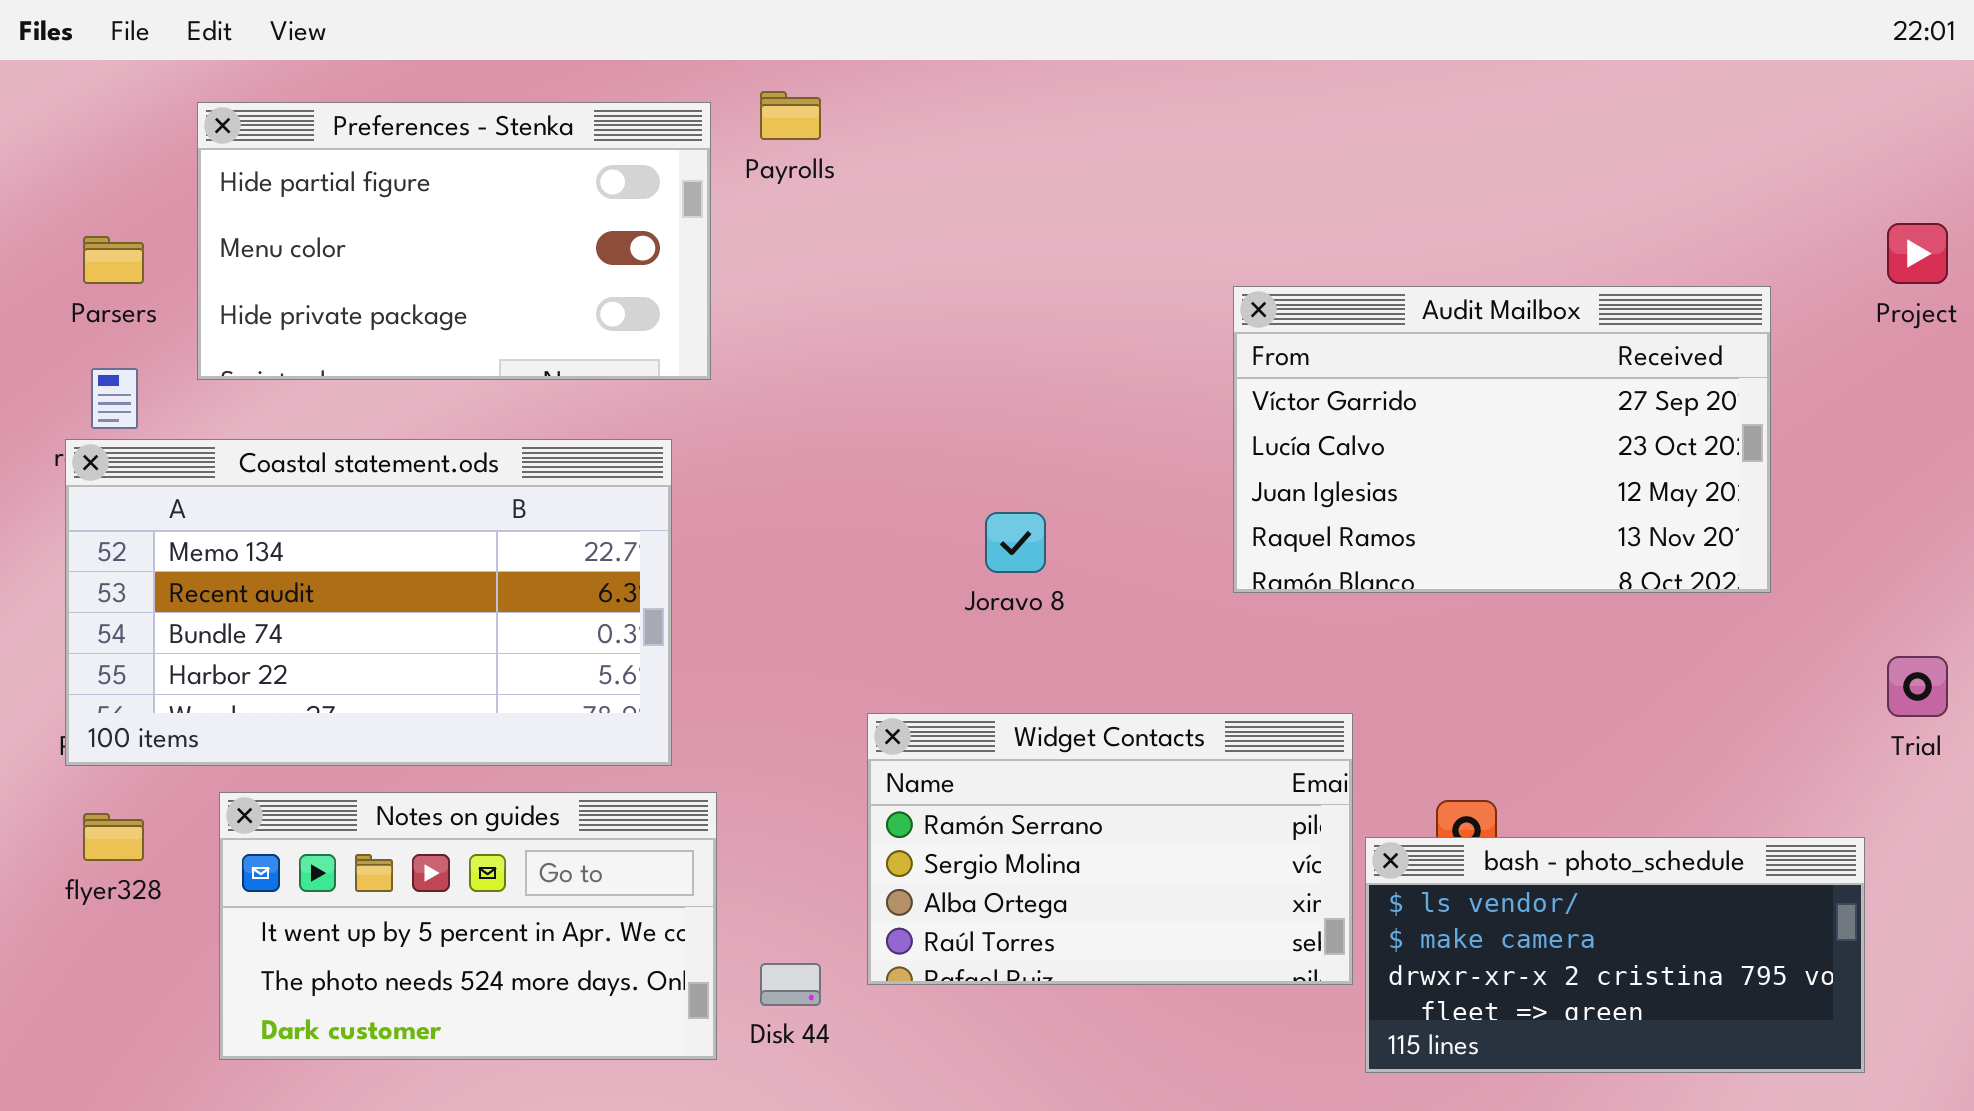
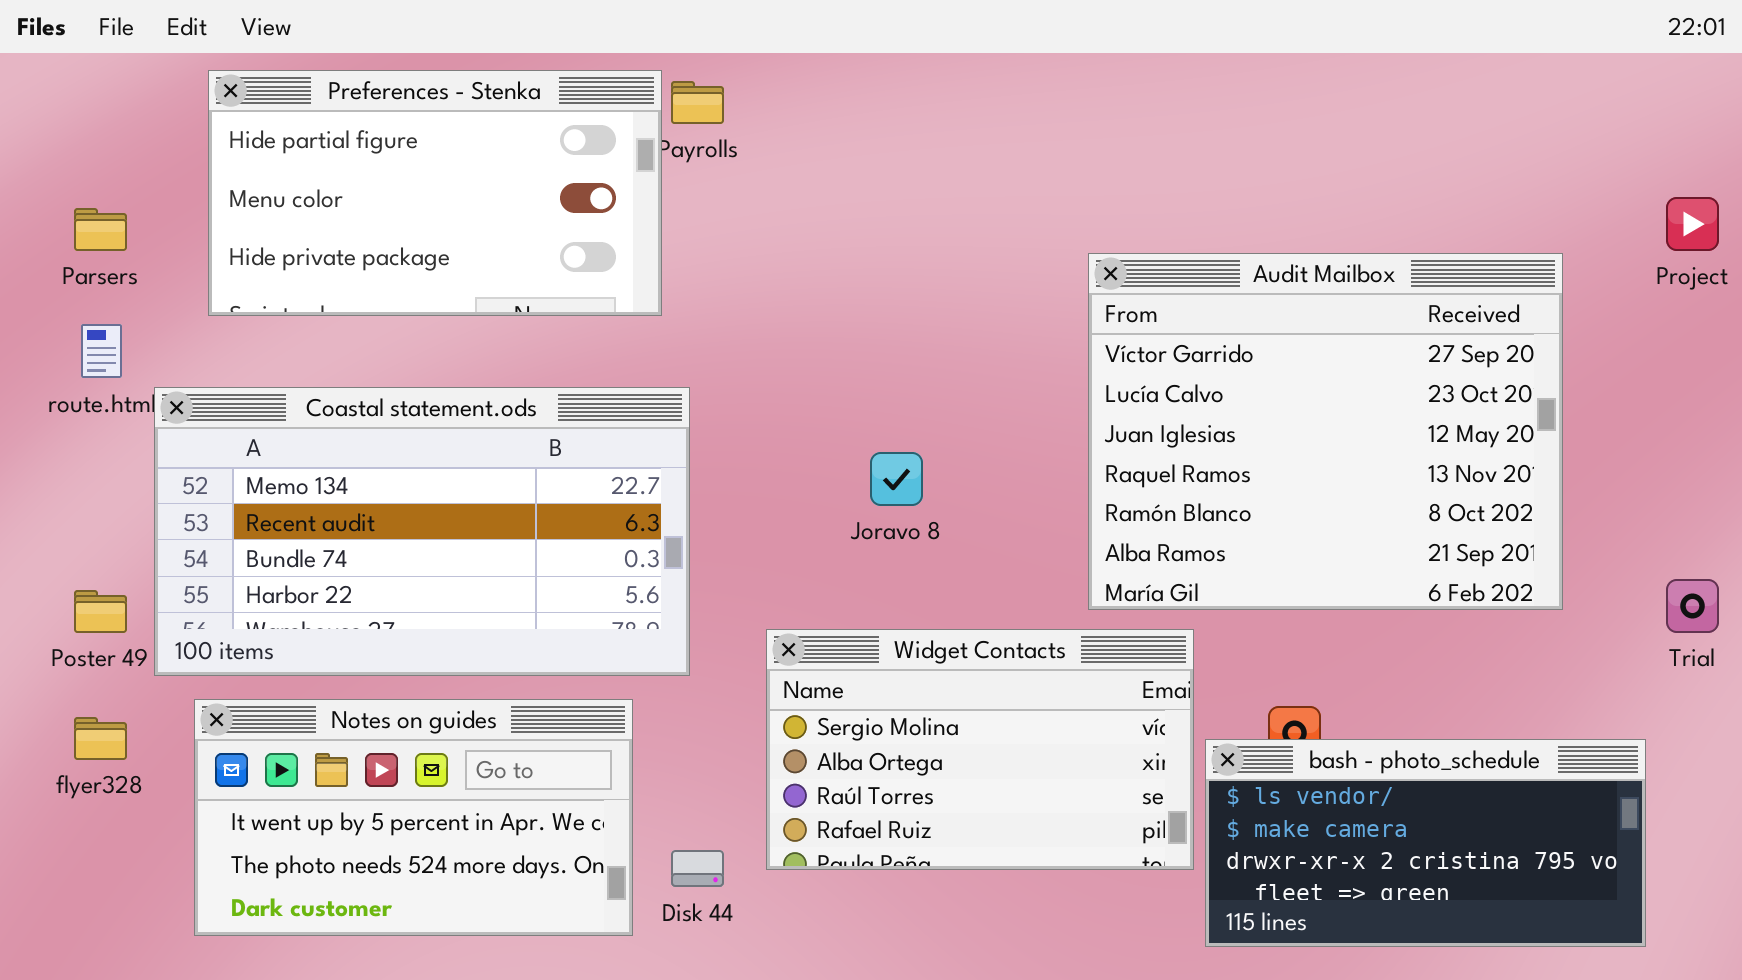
Preferences - Stenka: [197,102,711,380] -> [208,70,662,316], moved
Audit Mailbox: [1233,286,1771,593] -> [1088,253,1563,610], resized
Coastal statement.ods: [65,439,672,766] -> [154,387,690,676], moved
Widget Contacts: [867,713,1353,985] -> [766,629,1194,870], scrolled down 1 row

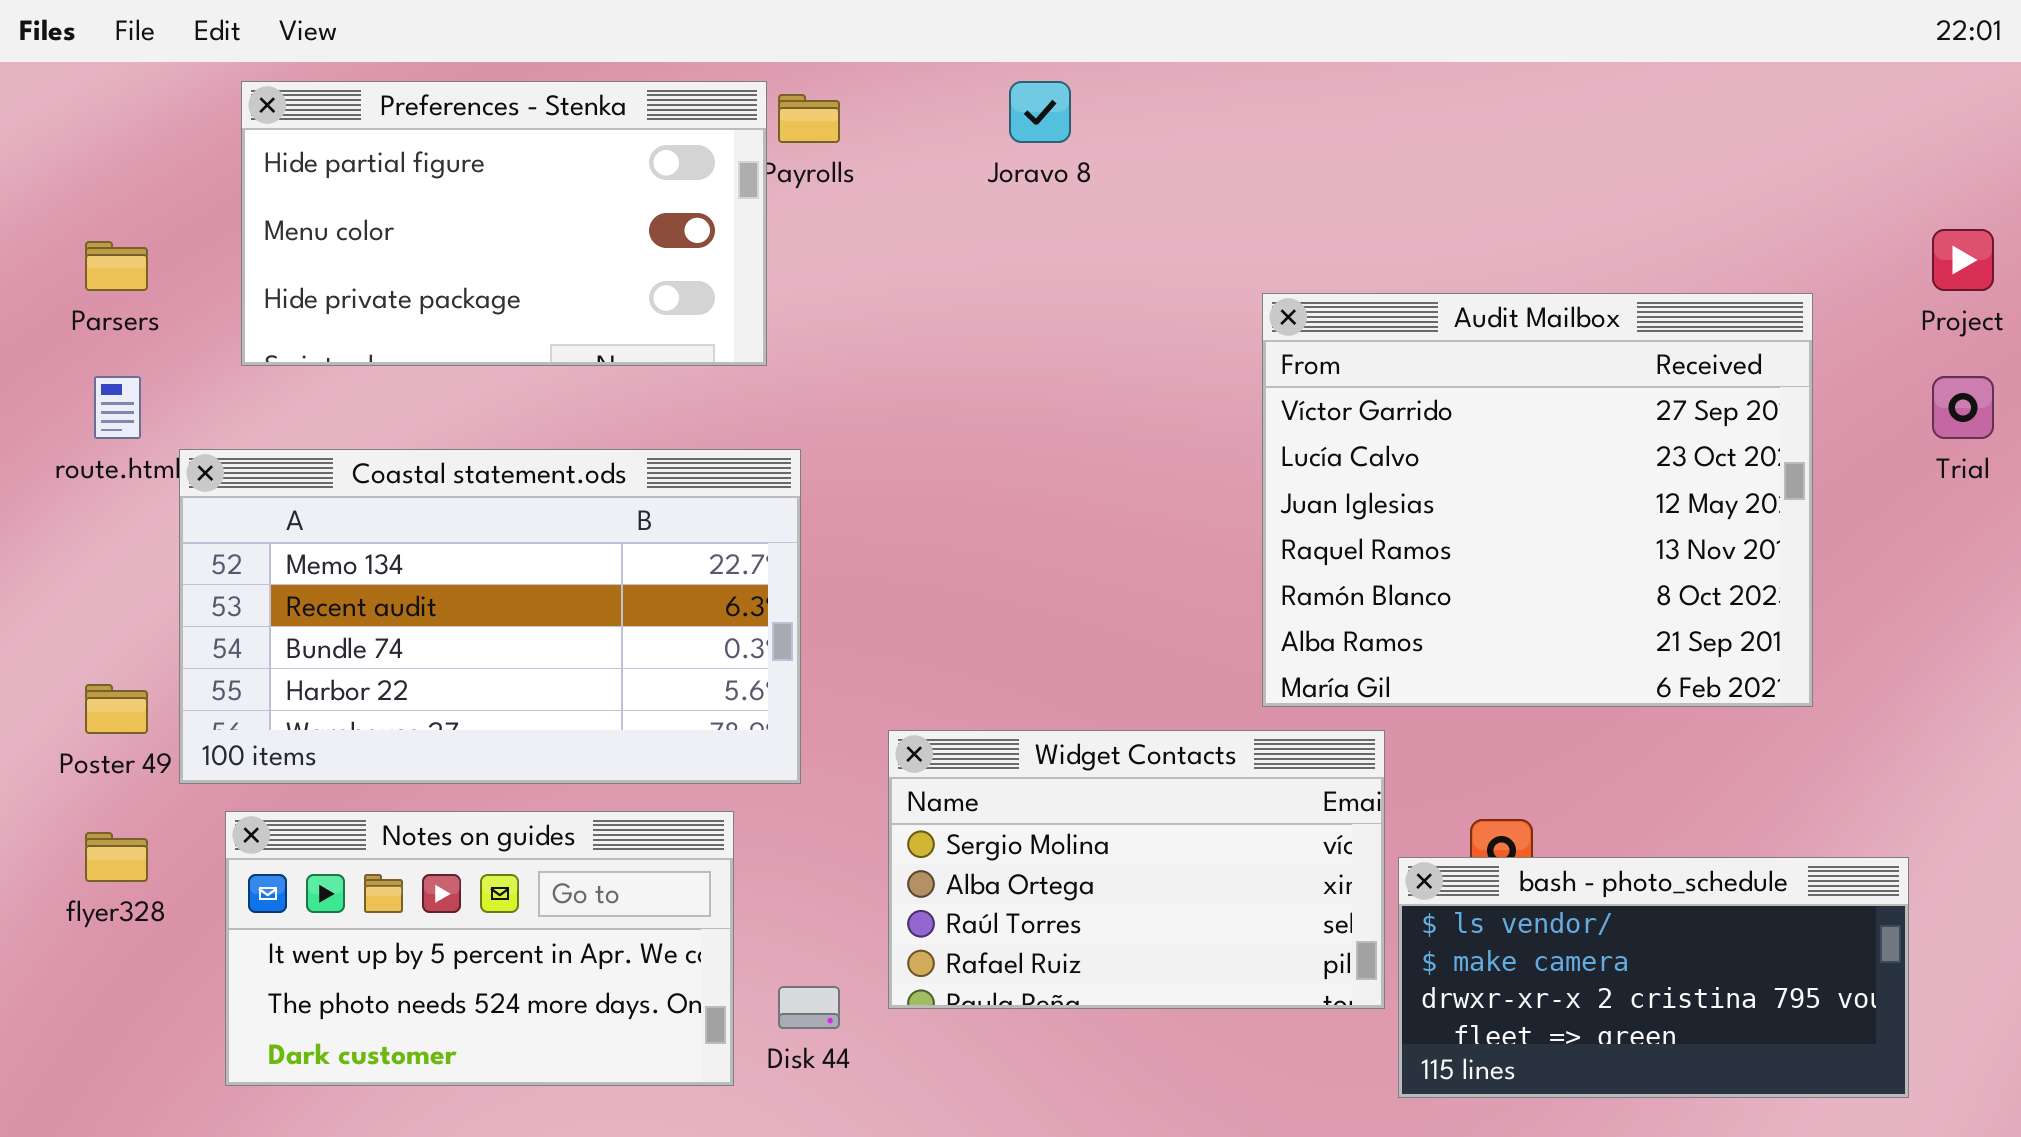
Joravo 8: [870,452,923,506] -> [1009,81,1071,143], moved
Trial: [1666,579,1719,633] -> [1932,376,1994,439], moved

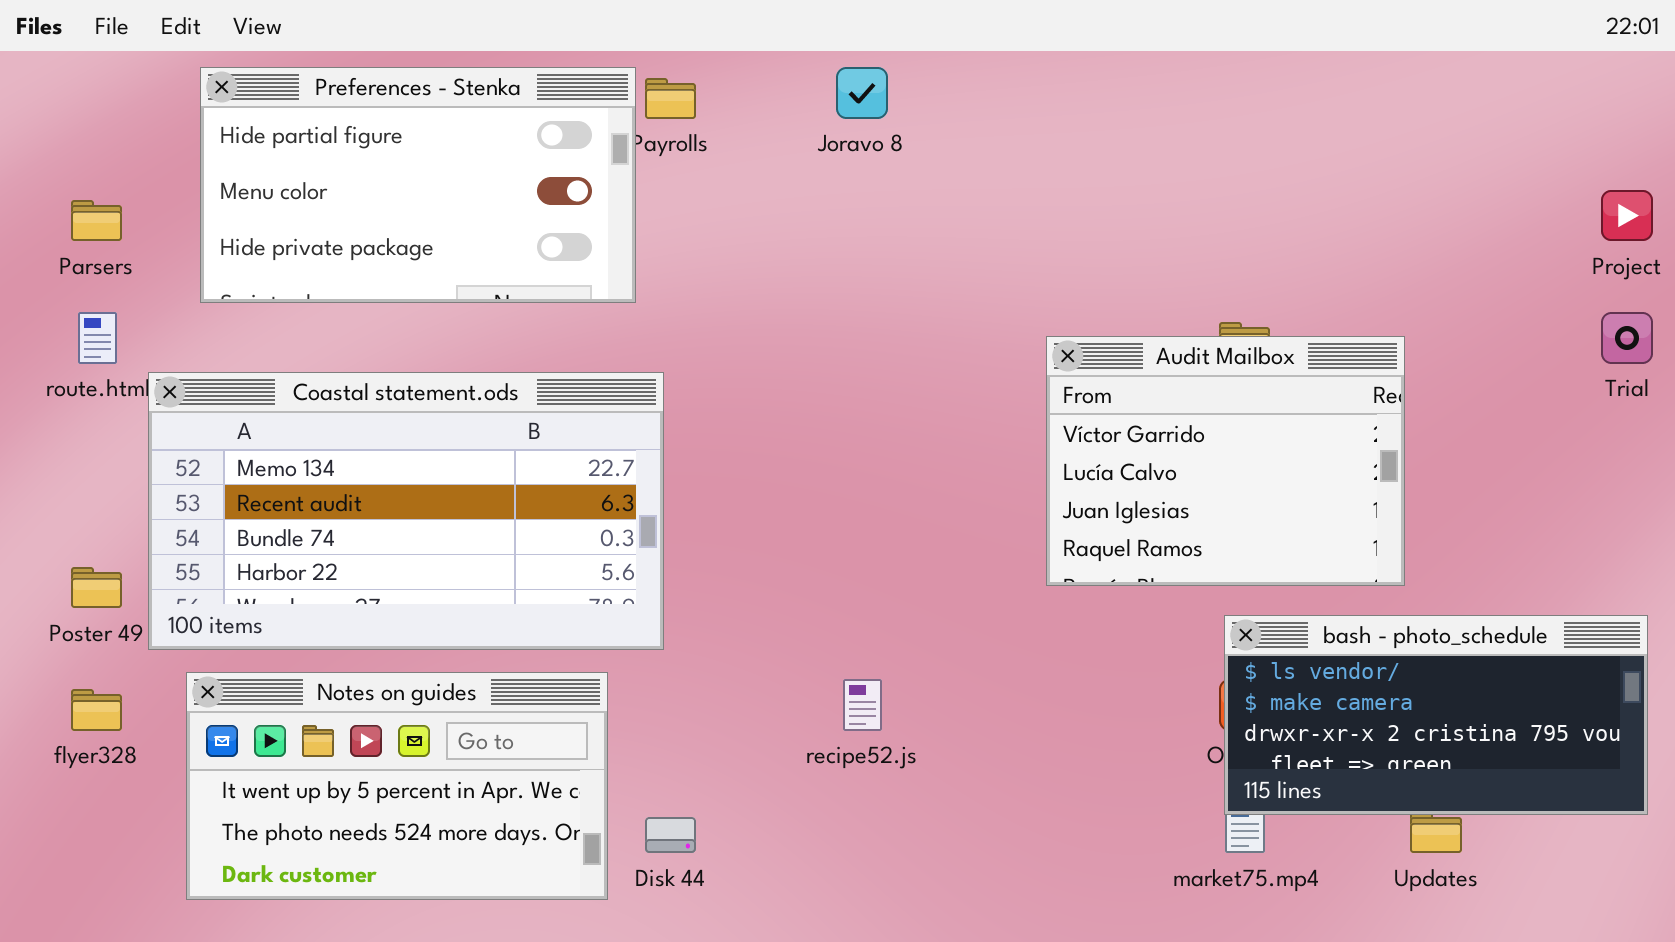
Audit Mailbox: [1262,293,1813,707] -> [1046,336,1405,586], resized
Widget Contacts: [888,730,1385,1009] -> none, closed
bash - photo_schedule: [1398,857,1909,1098] -> [1224,615,1648,815], moved

